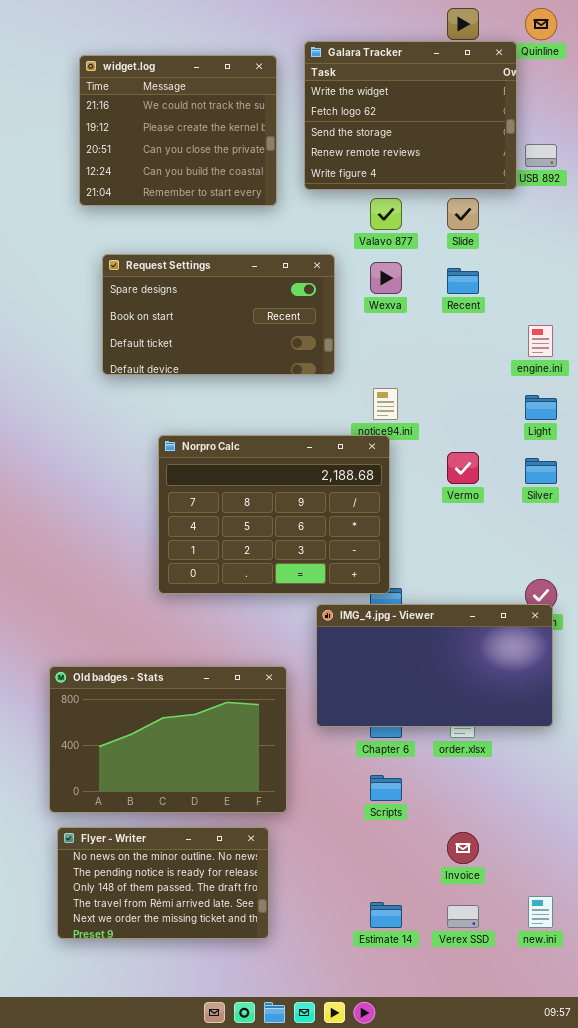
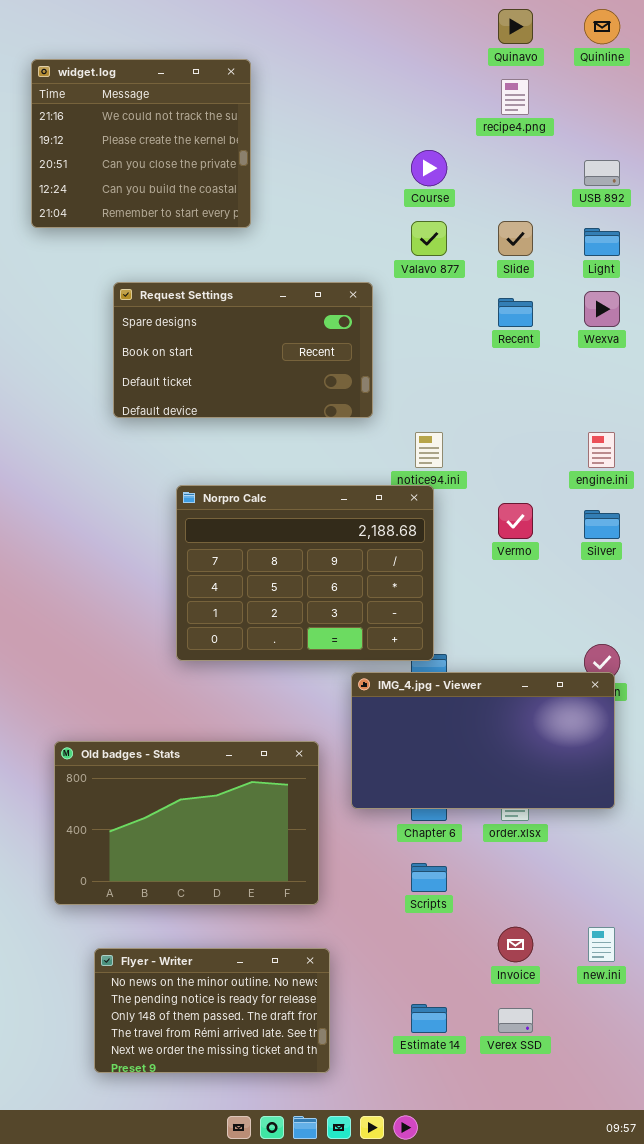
Galara Tracker: [304,41,517,190] -> none, closed
widget.log: [79,55,277,206] -> [31,59,251,228], moved
Wexva: [370,262,402,294] -> [584,291,620,327], moved
engine.ini: [528,325,553,357] -> [588,432,615,468], moved
Light: [525,395,557,420] -> [584,228,620,256], moved
Flyer - Writer: [57,827,269,939] -> [94,948,330,1073], moved
new.ini: [528,896,553,928] -> [588,927,615,962], moved

